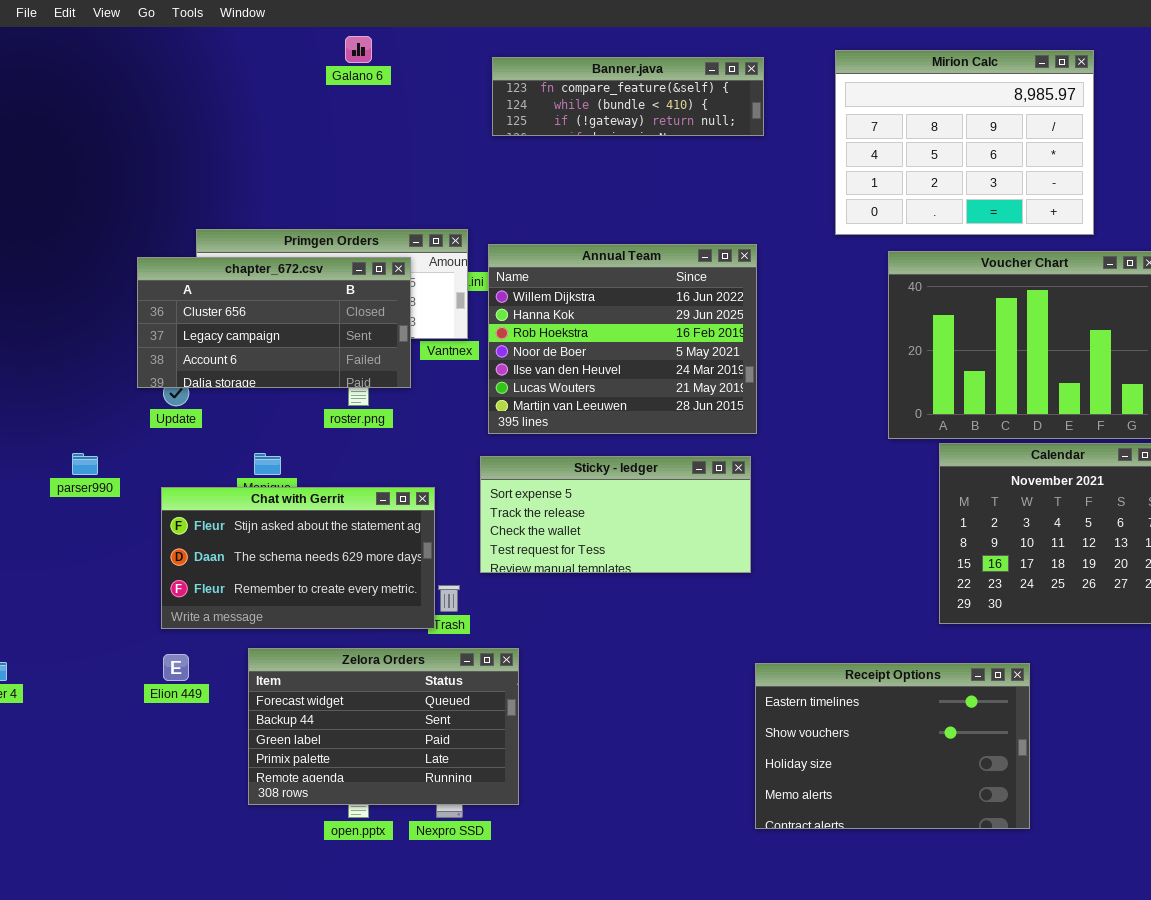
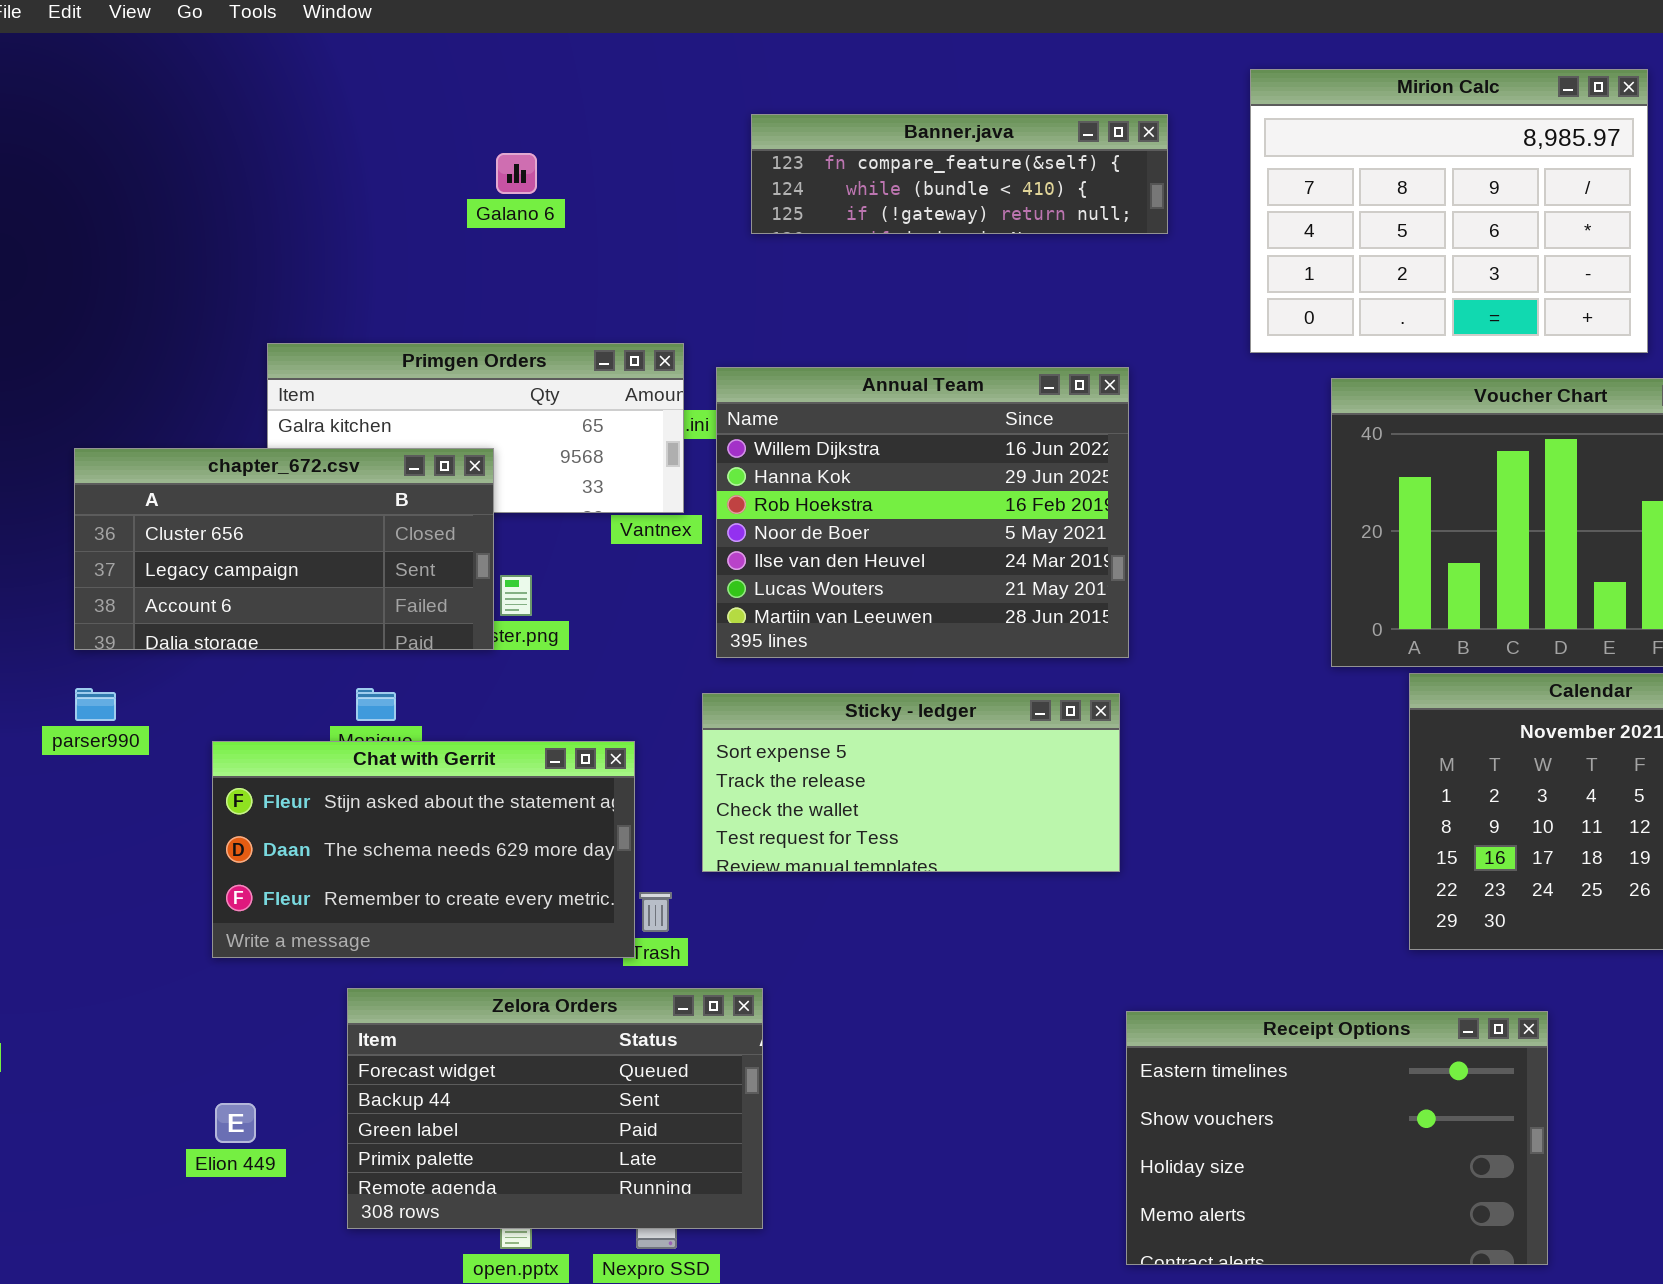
Galano 6: [345,36,372,63] -> [496,153,537,194], moved
Banner.java: [492,57,764,136] -> [751,114,1168,234], moved
chapter_672.csv: [137,257,411,388] -> [74,448,494,650], moved
Elion 449: [163,654,189,681] -> [215,1103,256,1143], moved

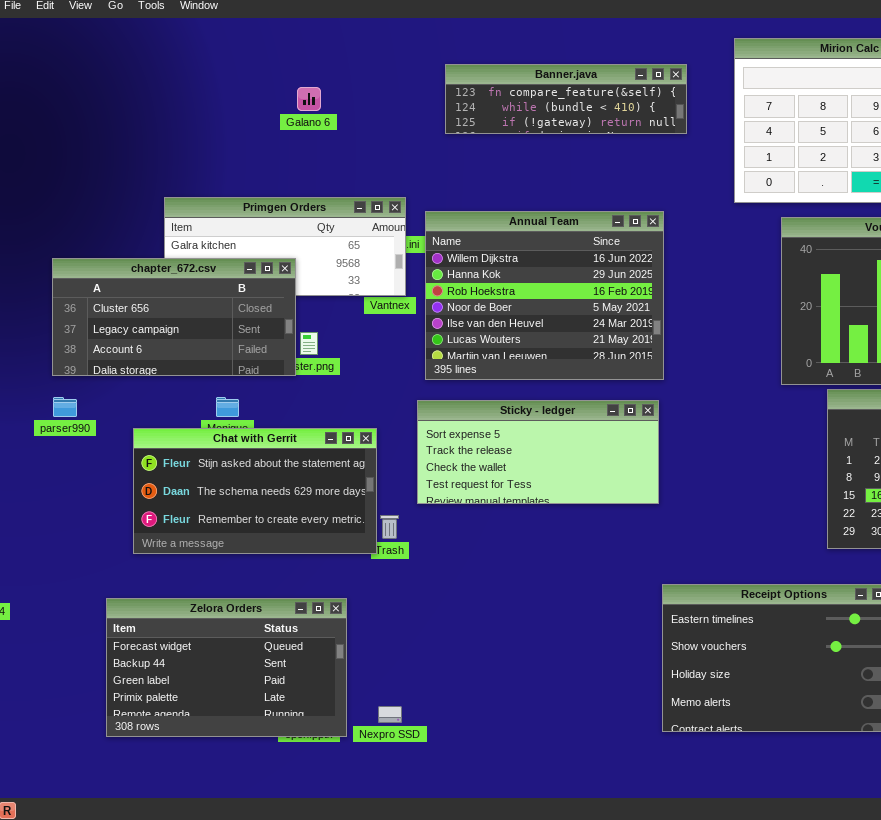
Zelora Orders: [347,988,763,1229] -> [106,598,347,737], moved

